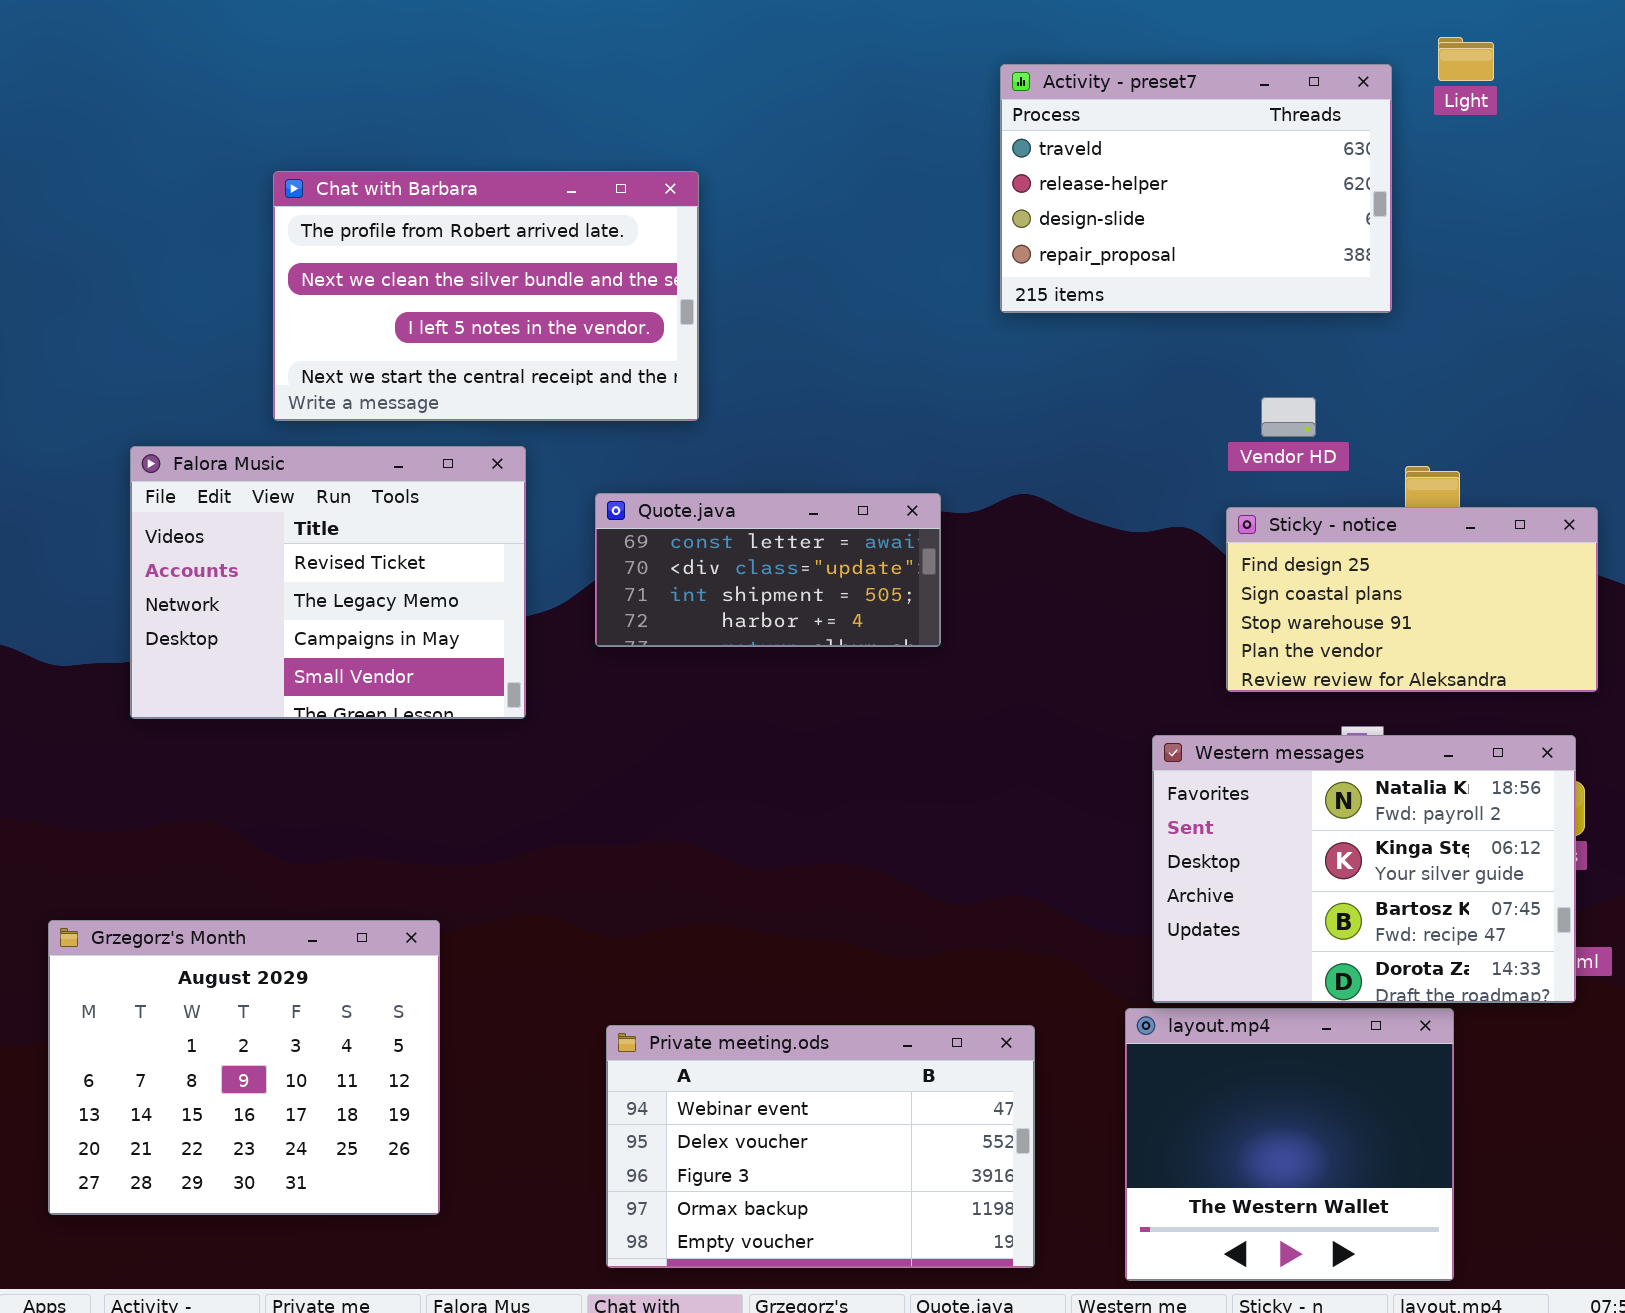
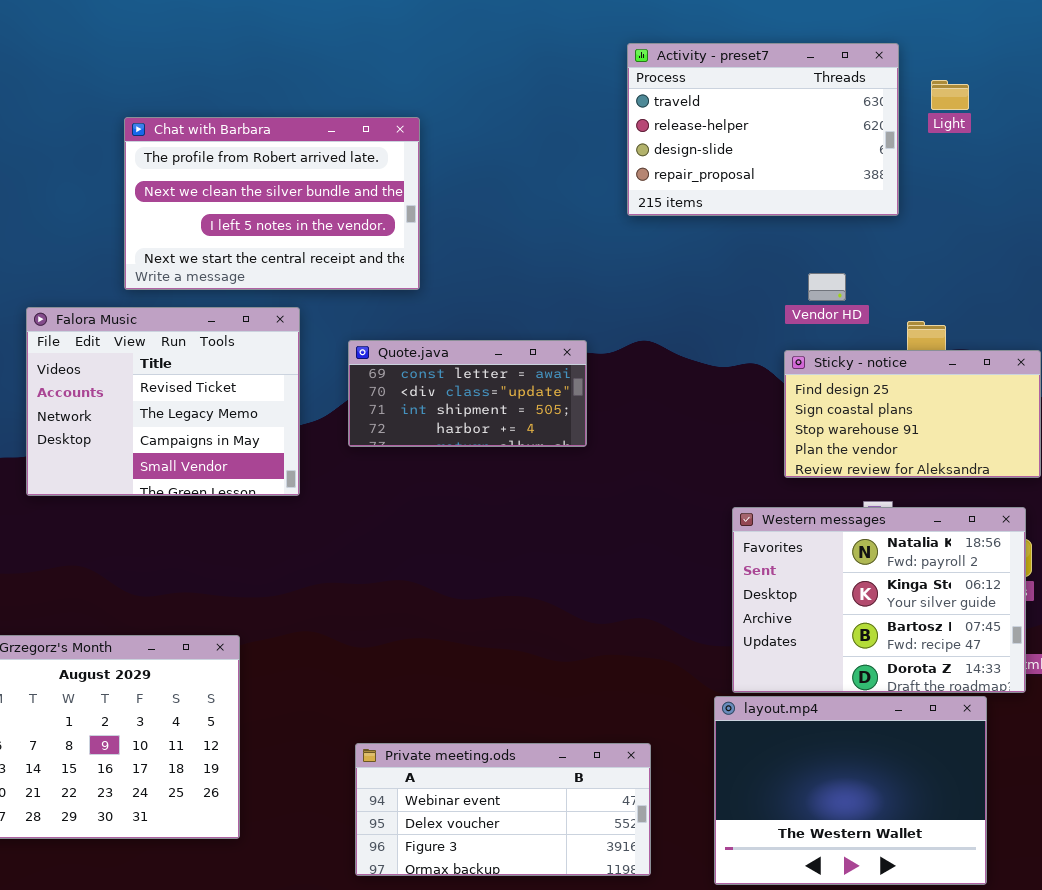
Light: [1438,37,1494,81] -> [931,80,969,110], moved
layout.mp4: [1125,1008,1454,1281] -> [714,696,987,885], resized
Private meeting.ods: [606,1025,1035,1268] -> [355,743,651,876], resized

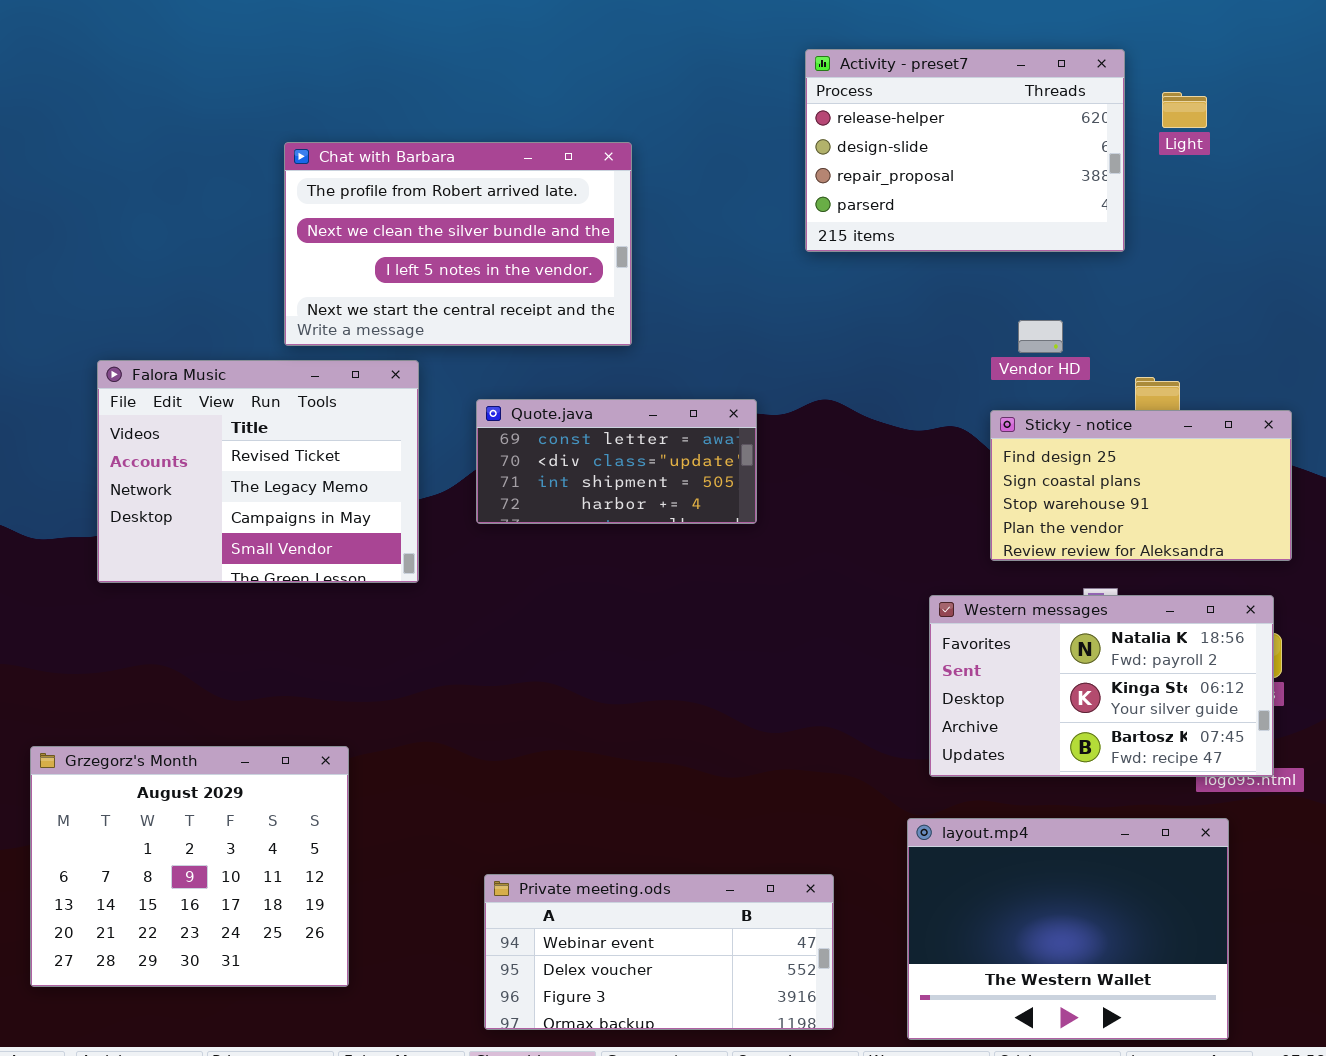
Activity - preset7: [627,43,899,216] -> [805,49,1125,252], scrolled down 1 row
Chat with Barbara: [124,117,420,290] -> [284,142,632,346], moved
Western messages: [732,507,1026,693] -> [929,595,1274,777], resized

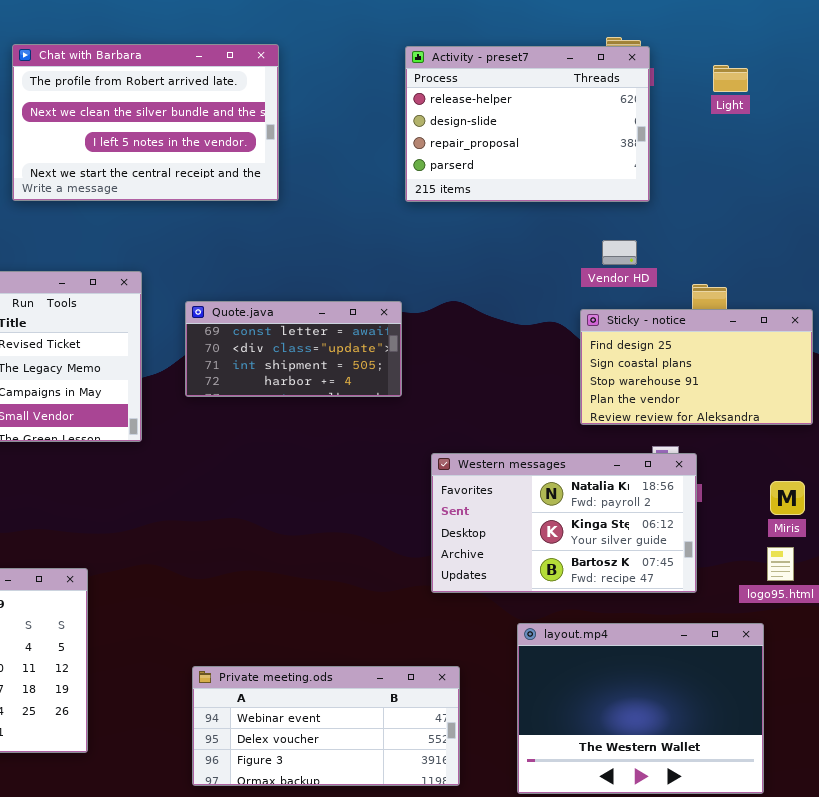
Activity - preset7: [805,49,1125,252] -> [405,46,650,202], moved
Chat with Barbara: [284,142,632,346] -> [12,44,279,201], moved
Western messages: [929,595,1274,777] -> [431,453,697,593], moved

